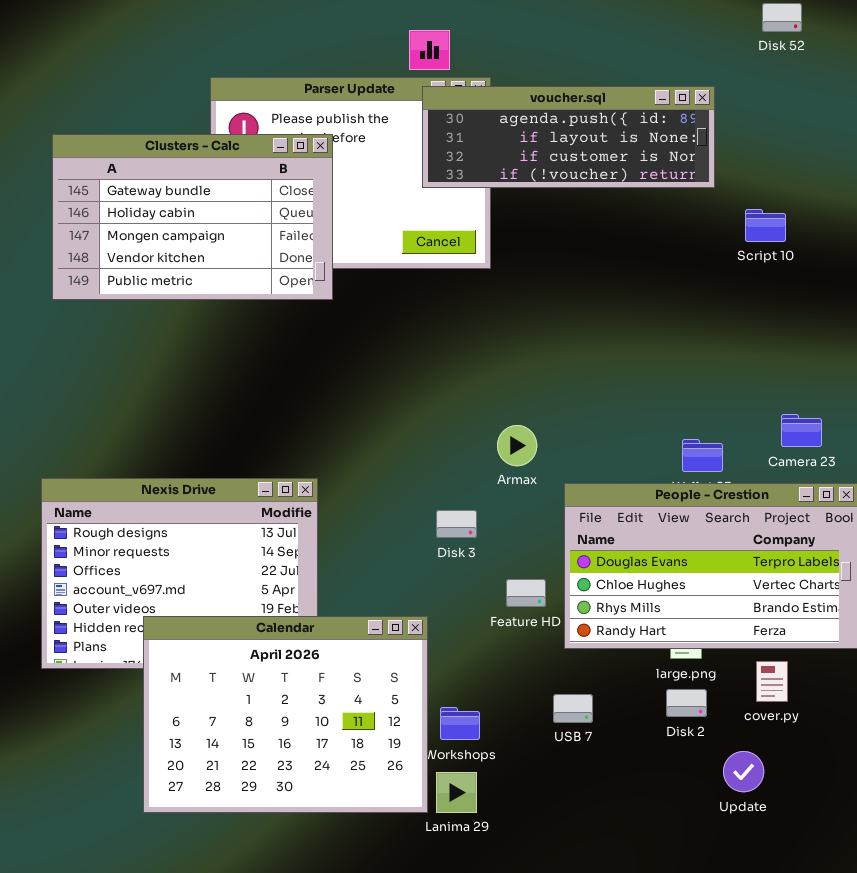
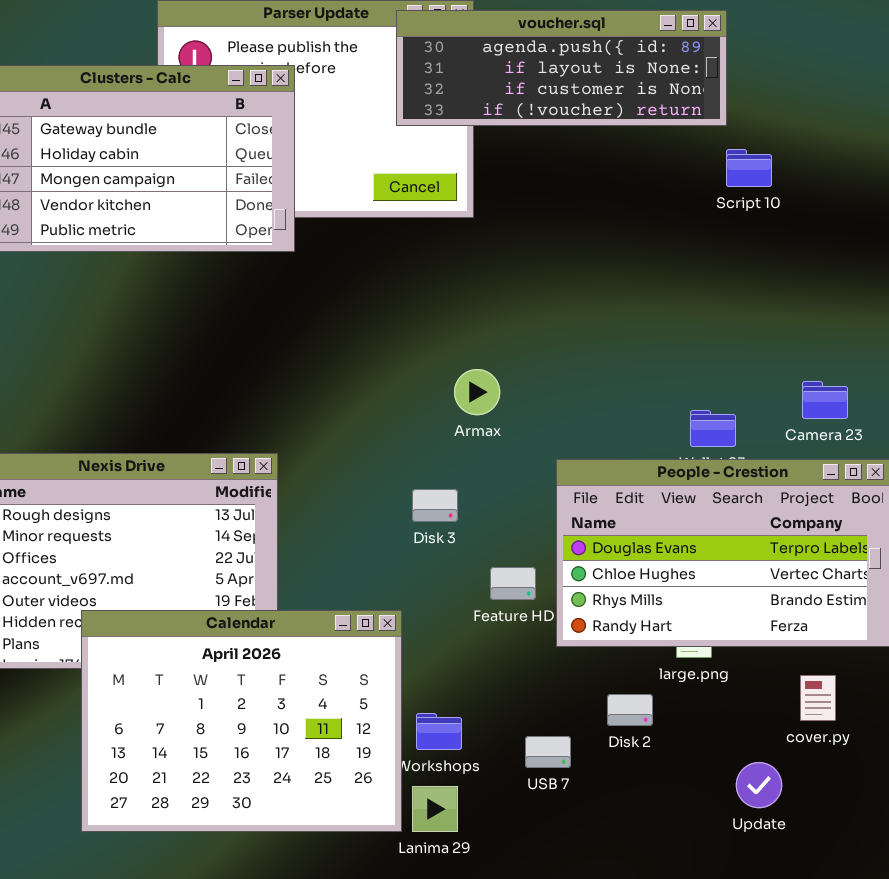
Script 10: [745,209,786,242] -> [726,149,772,187], moved
Armax: [497,425,537,466] -> [454,369,500,415], moved
cover.py: [756,661,788,702] -> [800,675,836,721], moved
Disk 2: [666,689,707,717] -> [607,694,653,726], moved
USB 7: [553,694,593,723] -> [525,736,571,768], moved

